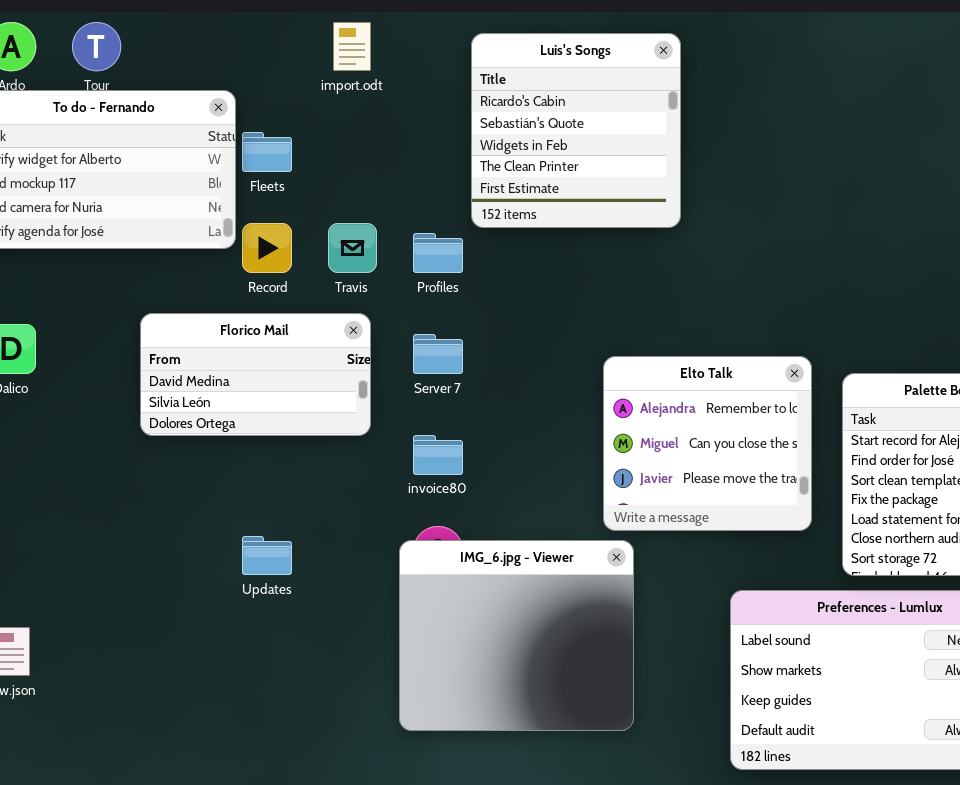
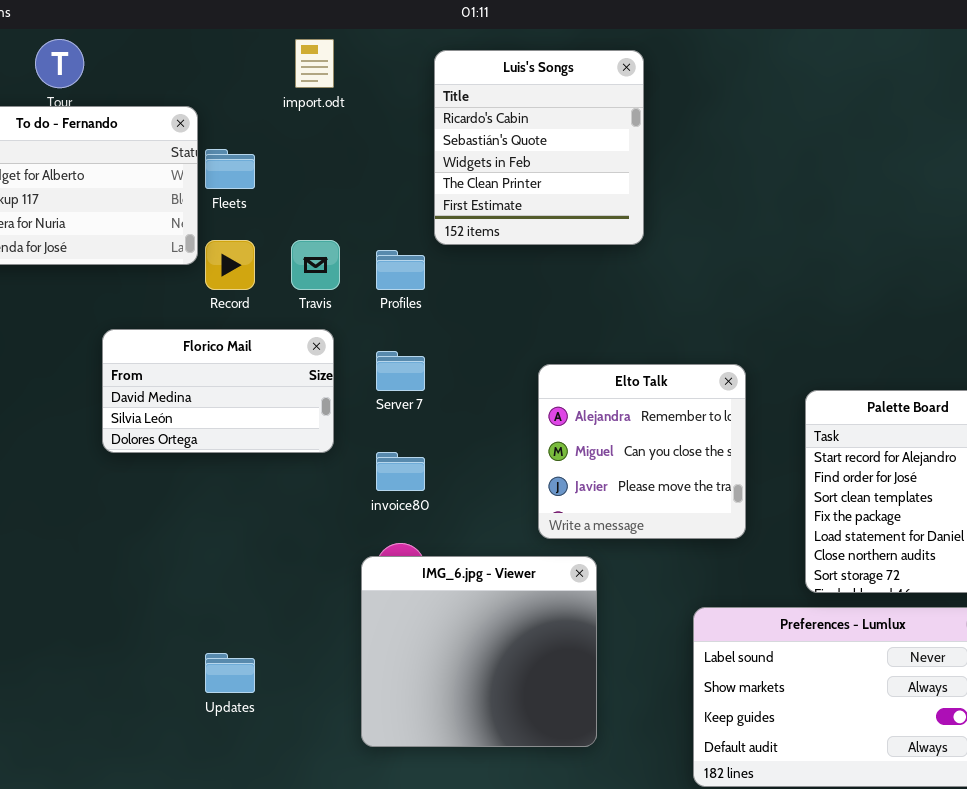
Elto Talk: [603,356,812,531] -> [538,364,746,539], moved
Updates: [242,536,292,575] -> [205,653,255,693], moved

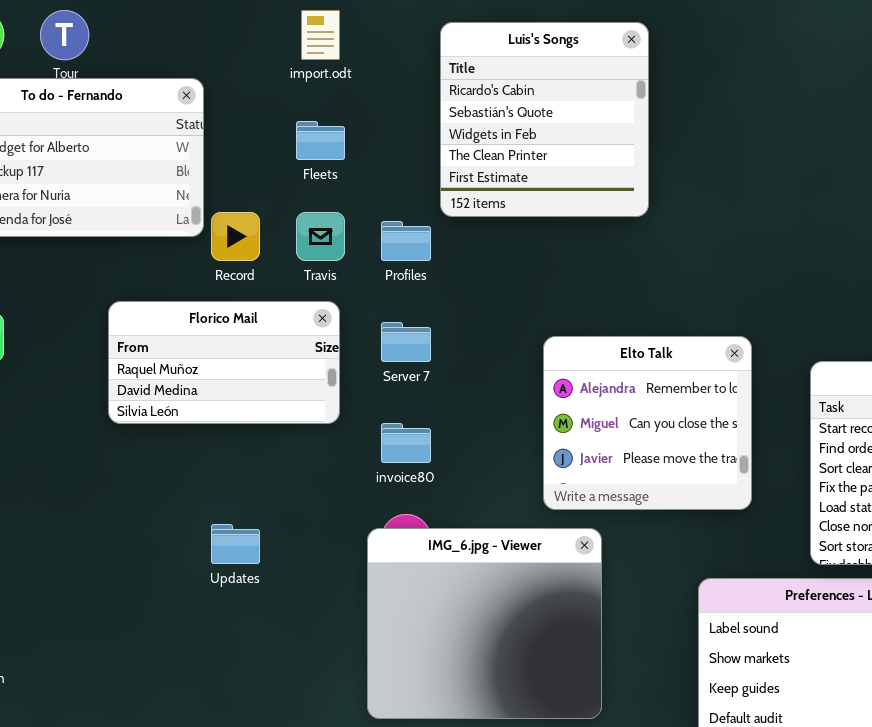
Fleets: [205,149,255,189] -> [296,121,345,160], moved
Florico Mail: [102,329,334,453] -> [108,301,340,424], scrolled up 1 row
Updates: [205,653,255,693] -> [211,524,260,564], moved

